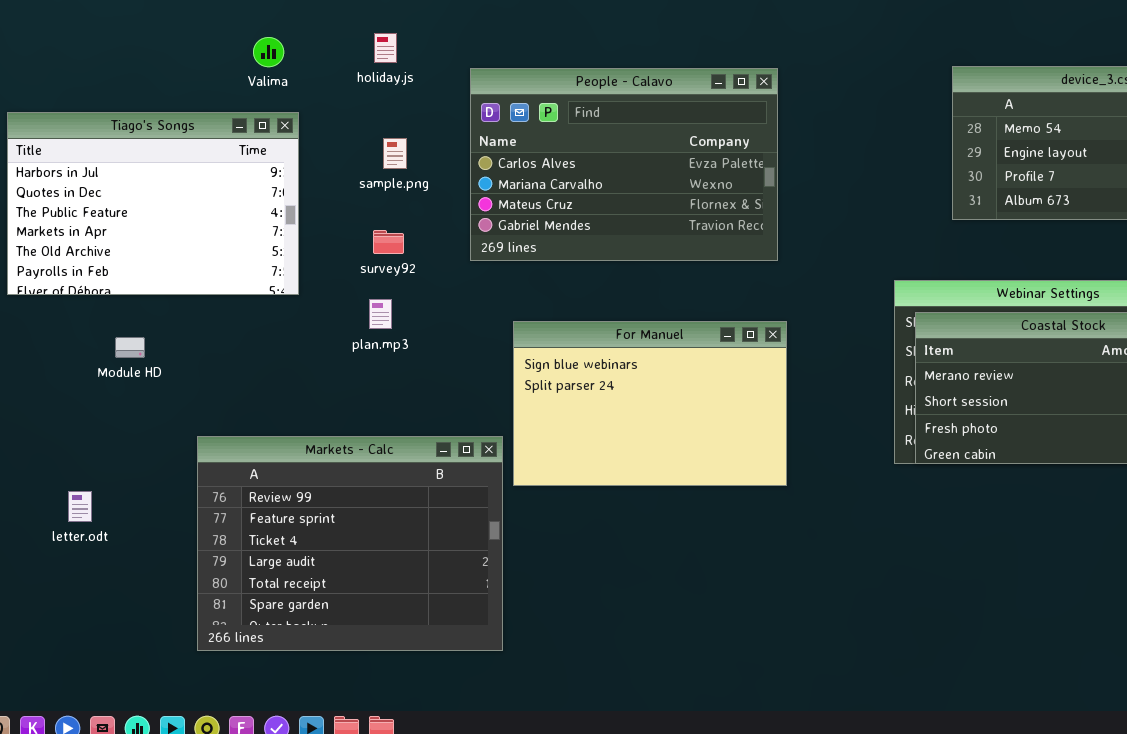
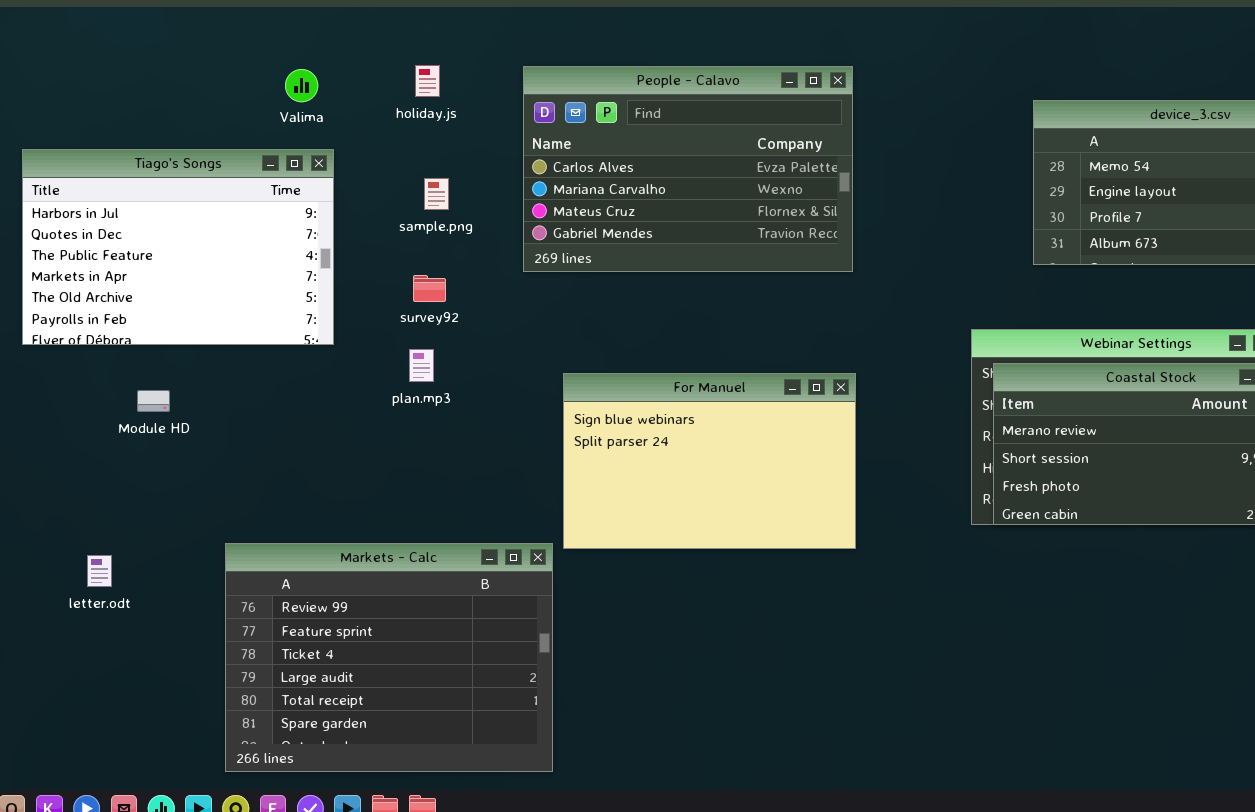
People - Calavo: [470,68,778,261] -> [523,66,853,272], moved
Markets - Calc: [197,436,503,651] -> [225,543,553,772], moved

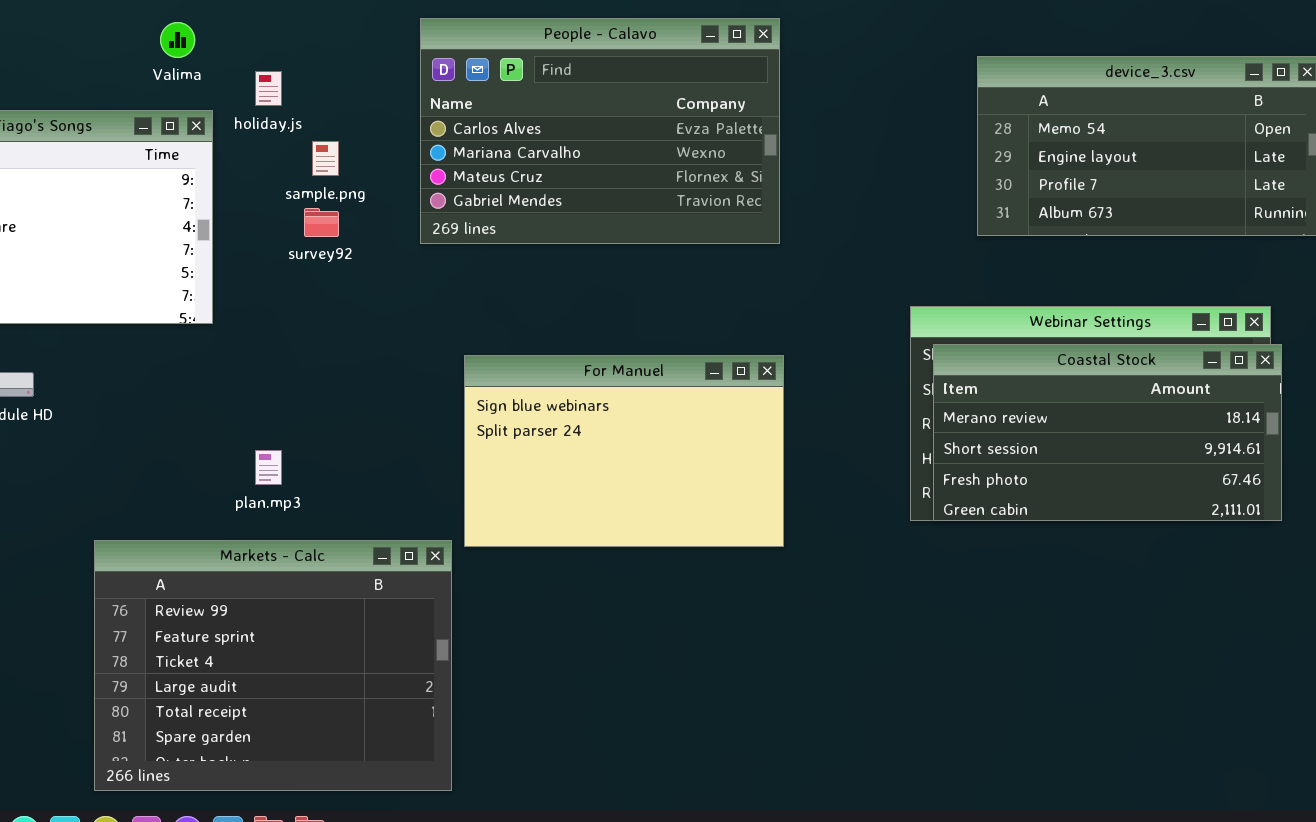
holiday.js: [415,65,440,97] -> [255,71,282,106], moved
survey92: [413,275,446,302] -> [304,208,339,237], moved
plan.mp3: [409,349,434,382] -> [255,450,282,485], moved

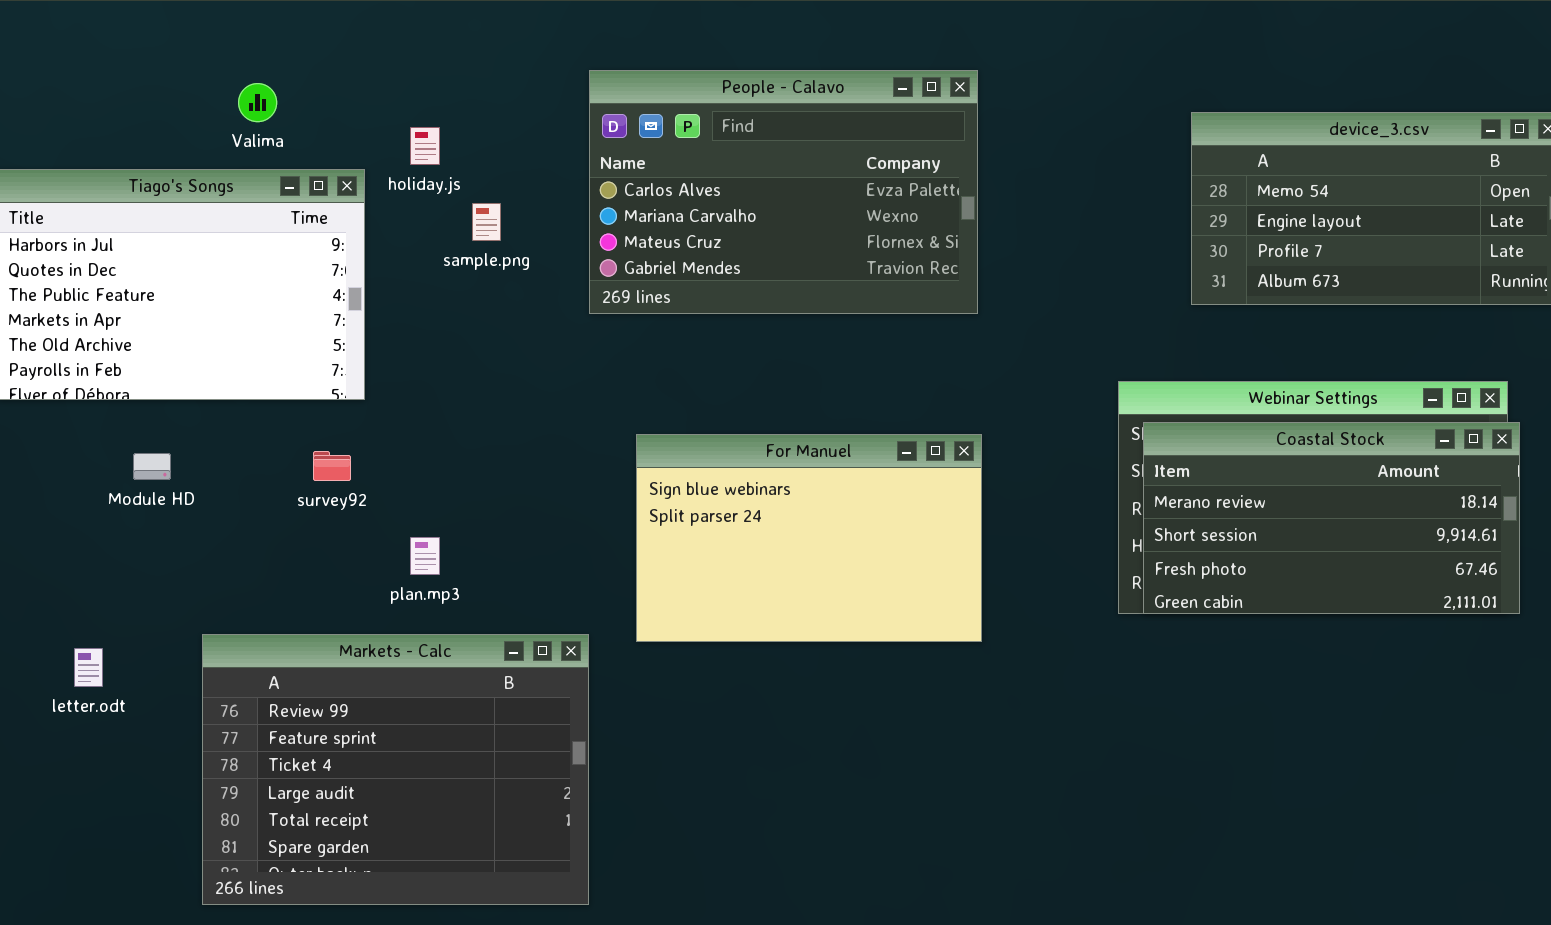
Valima: [160,22,195,58] -> [238,83,277,122], moved
survey92: [304,208,339,237] -> [313,451,351,481], moved
Markets - Calc: [94,540,452,791] -> [202,634,589,905], moved

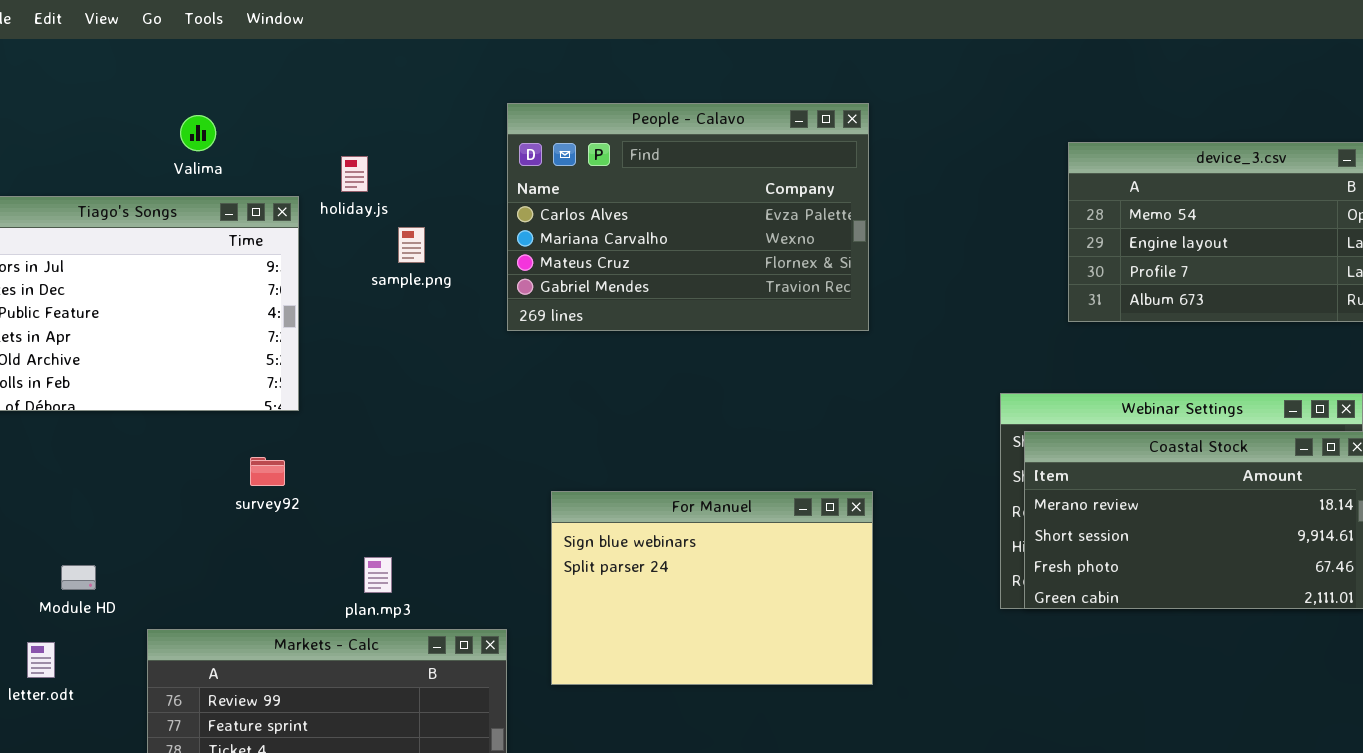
For Manuel: [636,434,982,642] -> [551,491,873,685], moved
Module HD: [133,453,171,480] -> [61,565,96,590], moved
plan.mp3: [410,537,440,575] -> [364,557,392,593], moved

